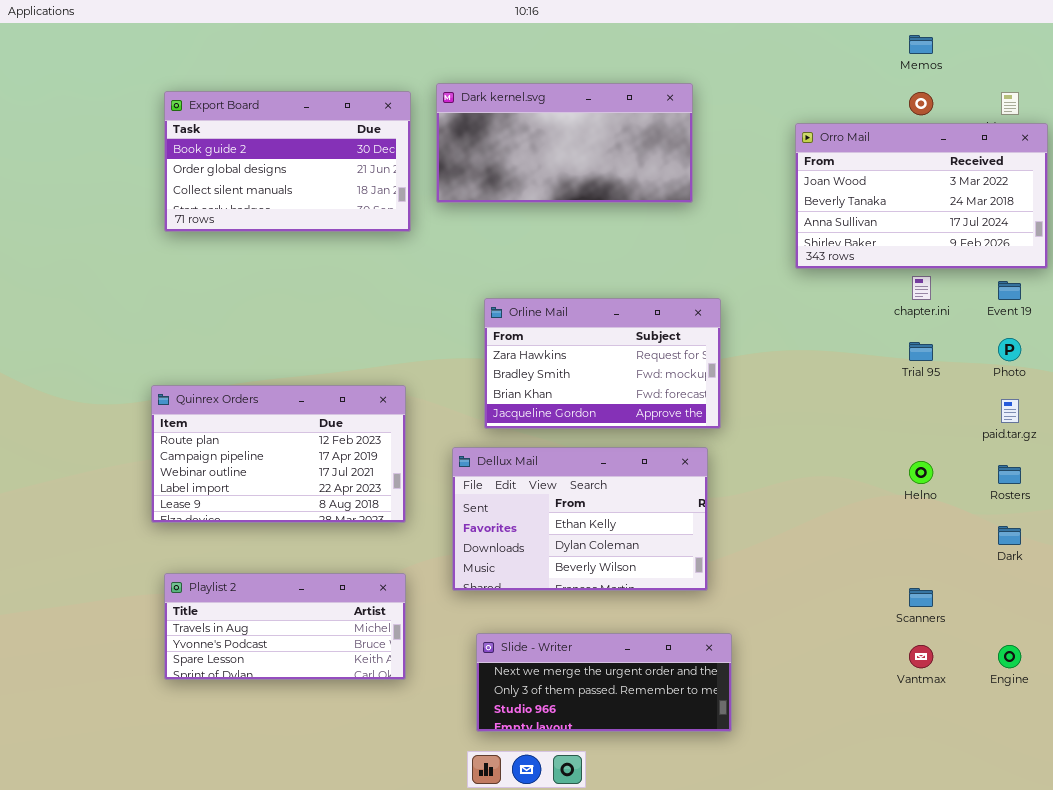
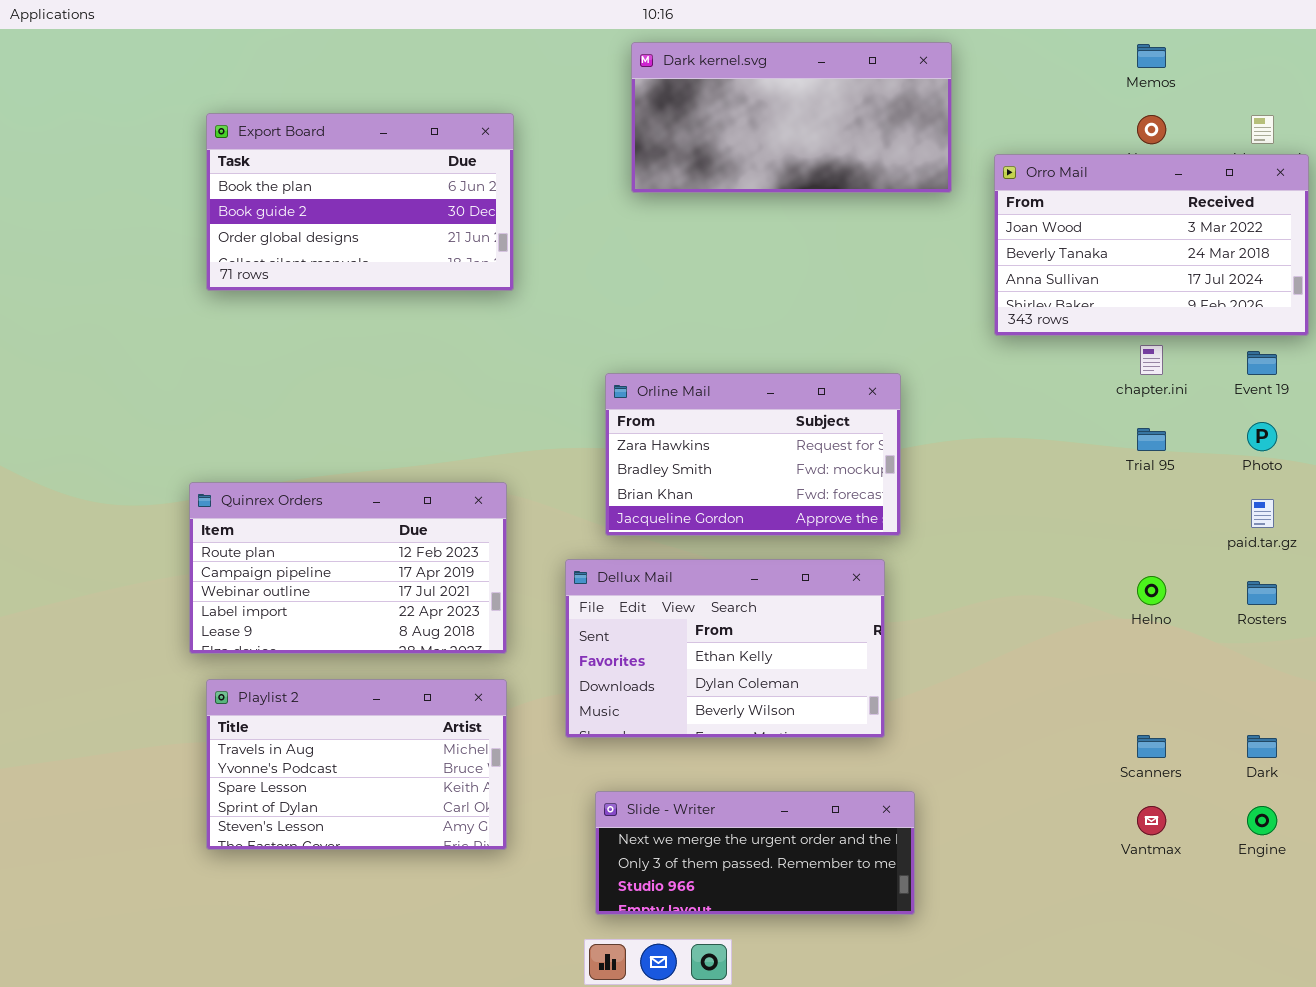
Dark kernel.svg: [436,83,693,203] -> [631,42,952,193], moved
Export Board: [164,91,411,232] -> [206,113,514,291], scrolled up 1 row
Dark: [998,526,1021,545] -> [1247,735,1277,758], moved
Playlist 2: [164,573,406,680] -> [206,679,507,850], resized

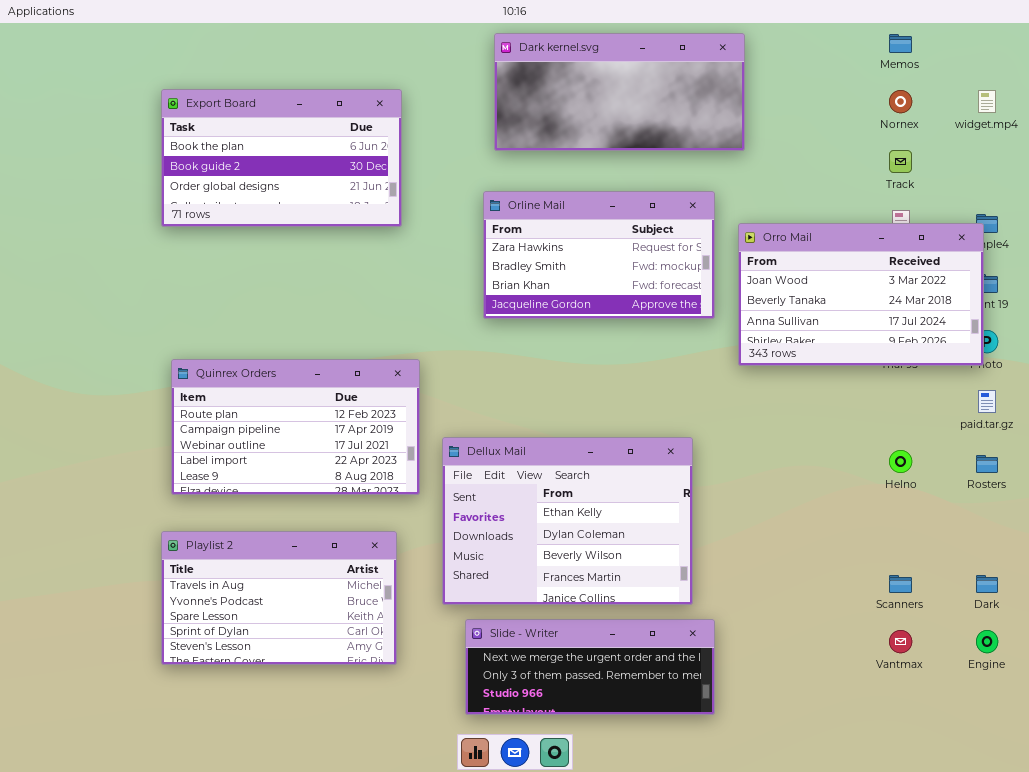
Orro Mail: [994,154,1309,336] -> [738,223,984,366], moved
Orline Mail: [605,373,901,536] -> [483,191,715,319], moved
Quinrex Orders: [189,482,507,654] -> [171,359,420,495], moved
Dellux Mail: [565,559,885,738] -> [442,437,693,605], resized

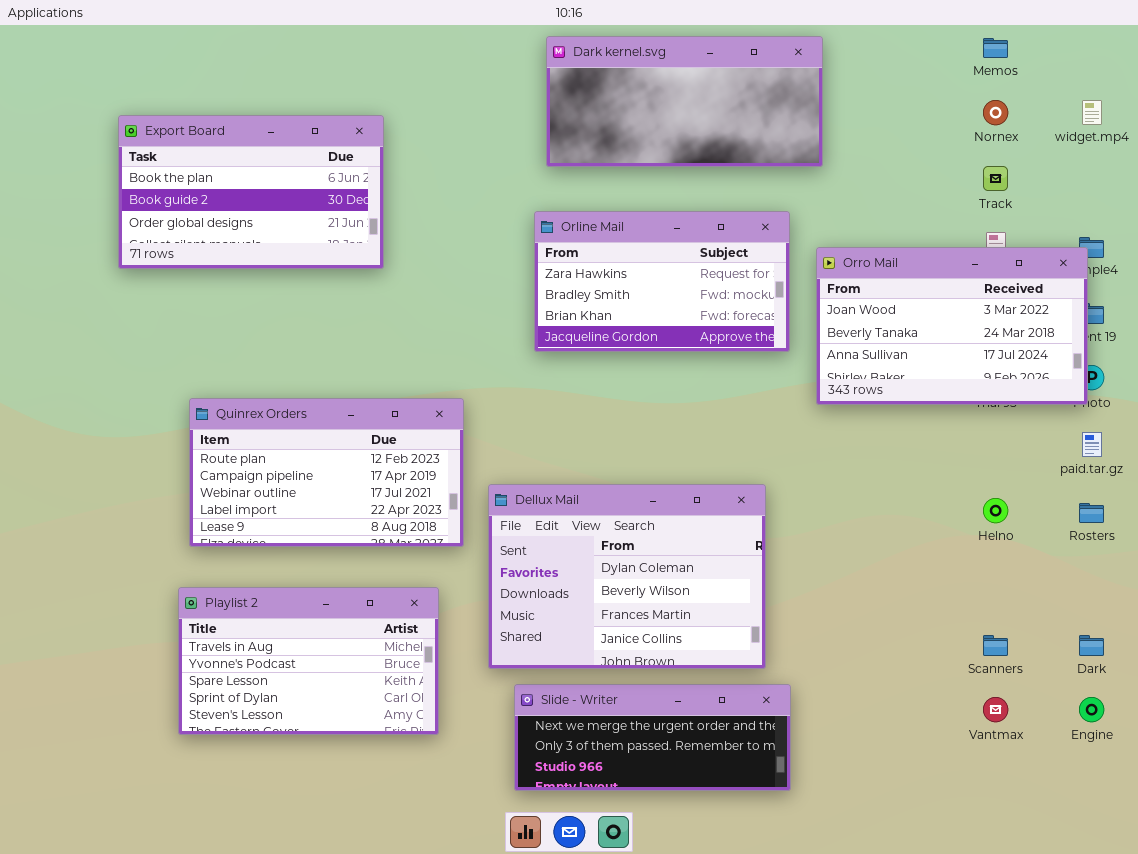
Export Board: [161,89,402,227] -> [118,115,384,269], moved
Dellux Mail: [442,437,693,605] -> [488,484,766,669], scrolled down 1 row

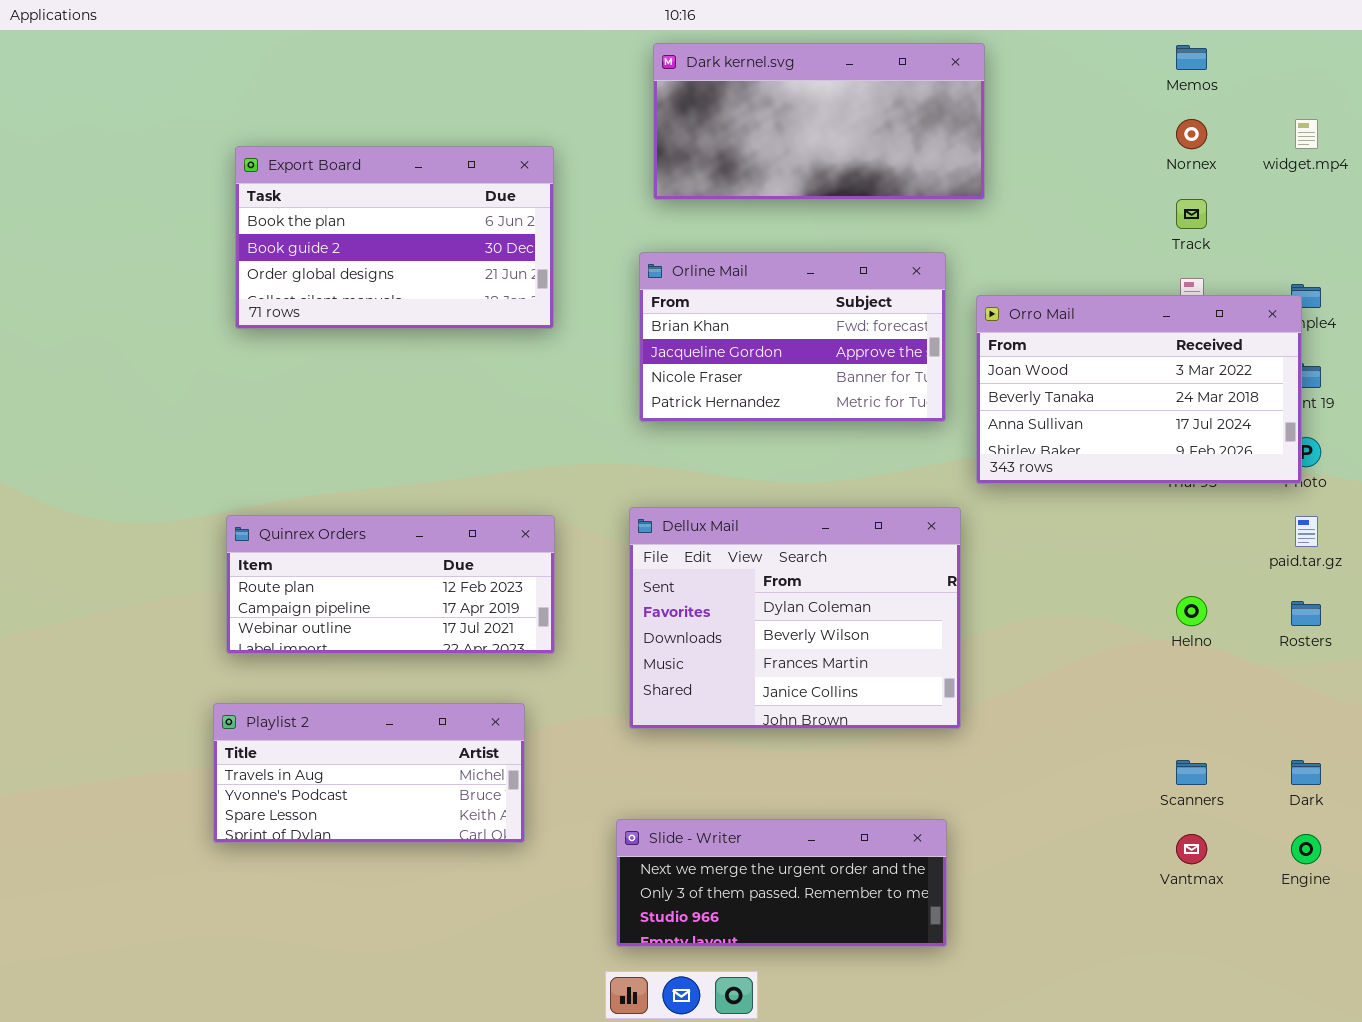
Export Board: [118,115,384,269] -> [235,146,554,329], moved
Orline Mail: [534,211,790,352] -> [639,252,946,422], scrolled down 2 rows
Quinrex Orders: [189,398,464,547] -> [226,515,555,654], resized
Dellux Mail: [488,484,766,669] -> [629,507,961,729], moved
Playlist 2: [178,587,439,735] -> [213,703,525,843], resized

